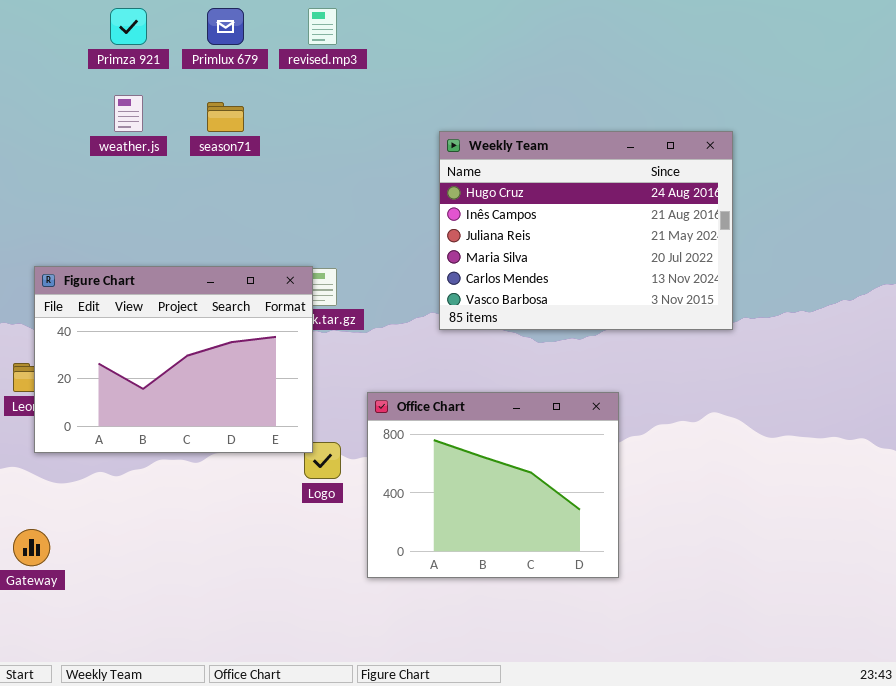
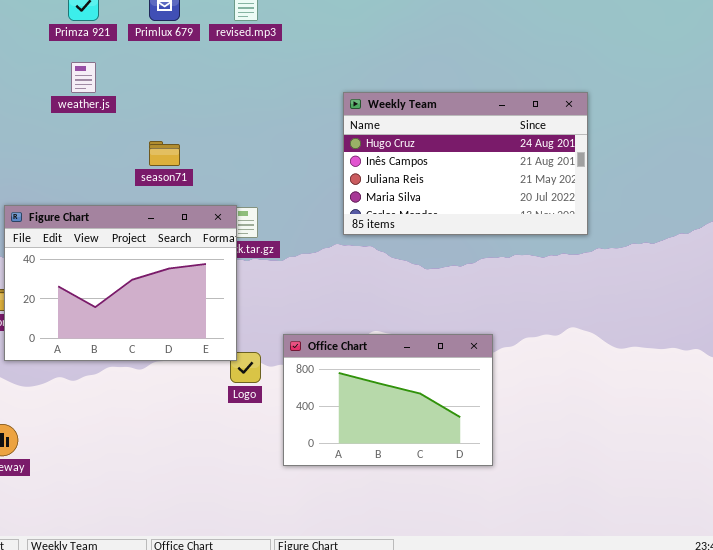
season71: [207,102,244,132] -> [149,141,180,166], moved
Weekly Team: [439,131,733,330] -> [343,92,588,235], resized
Office Chart: [367,392,619,578] -> [283,334,493,466], resized

